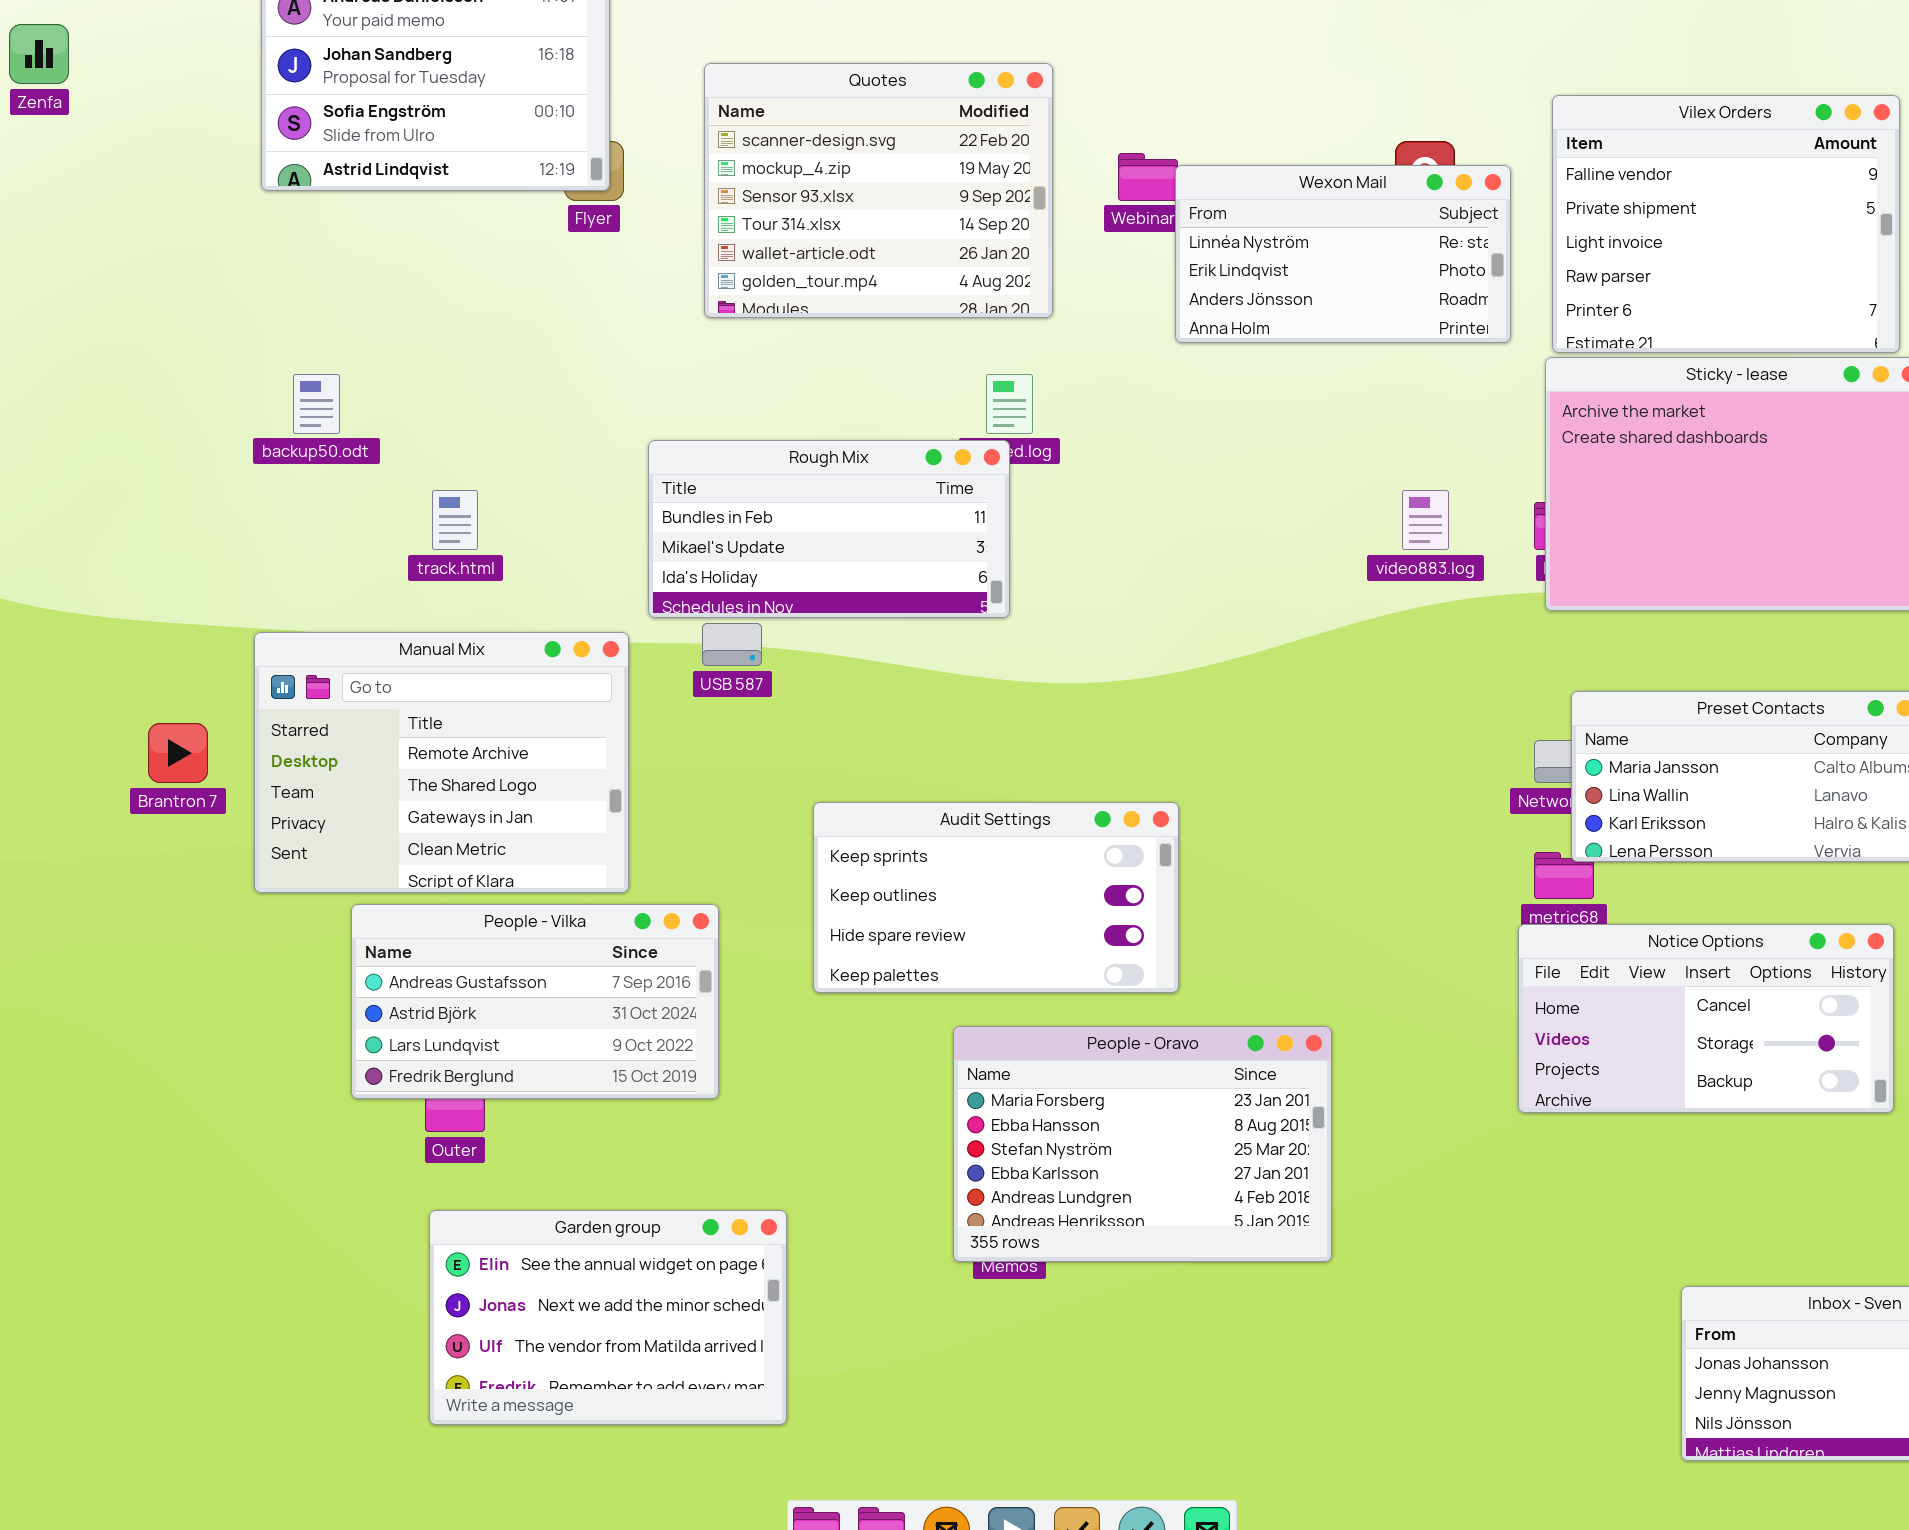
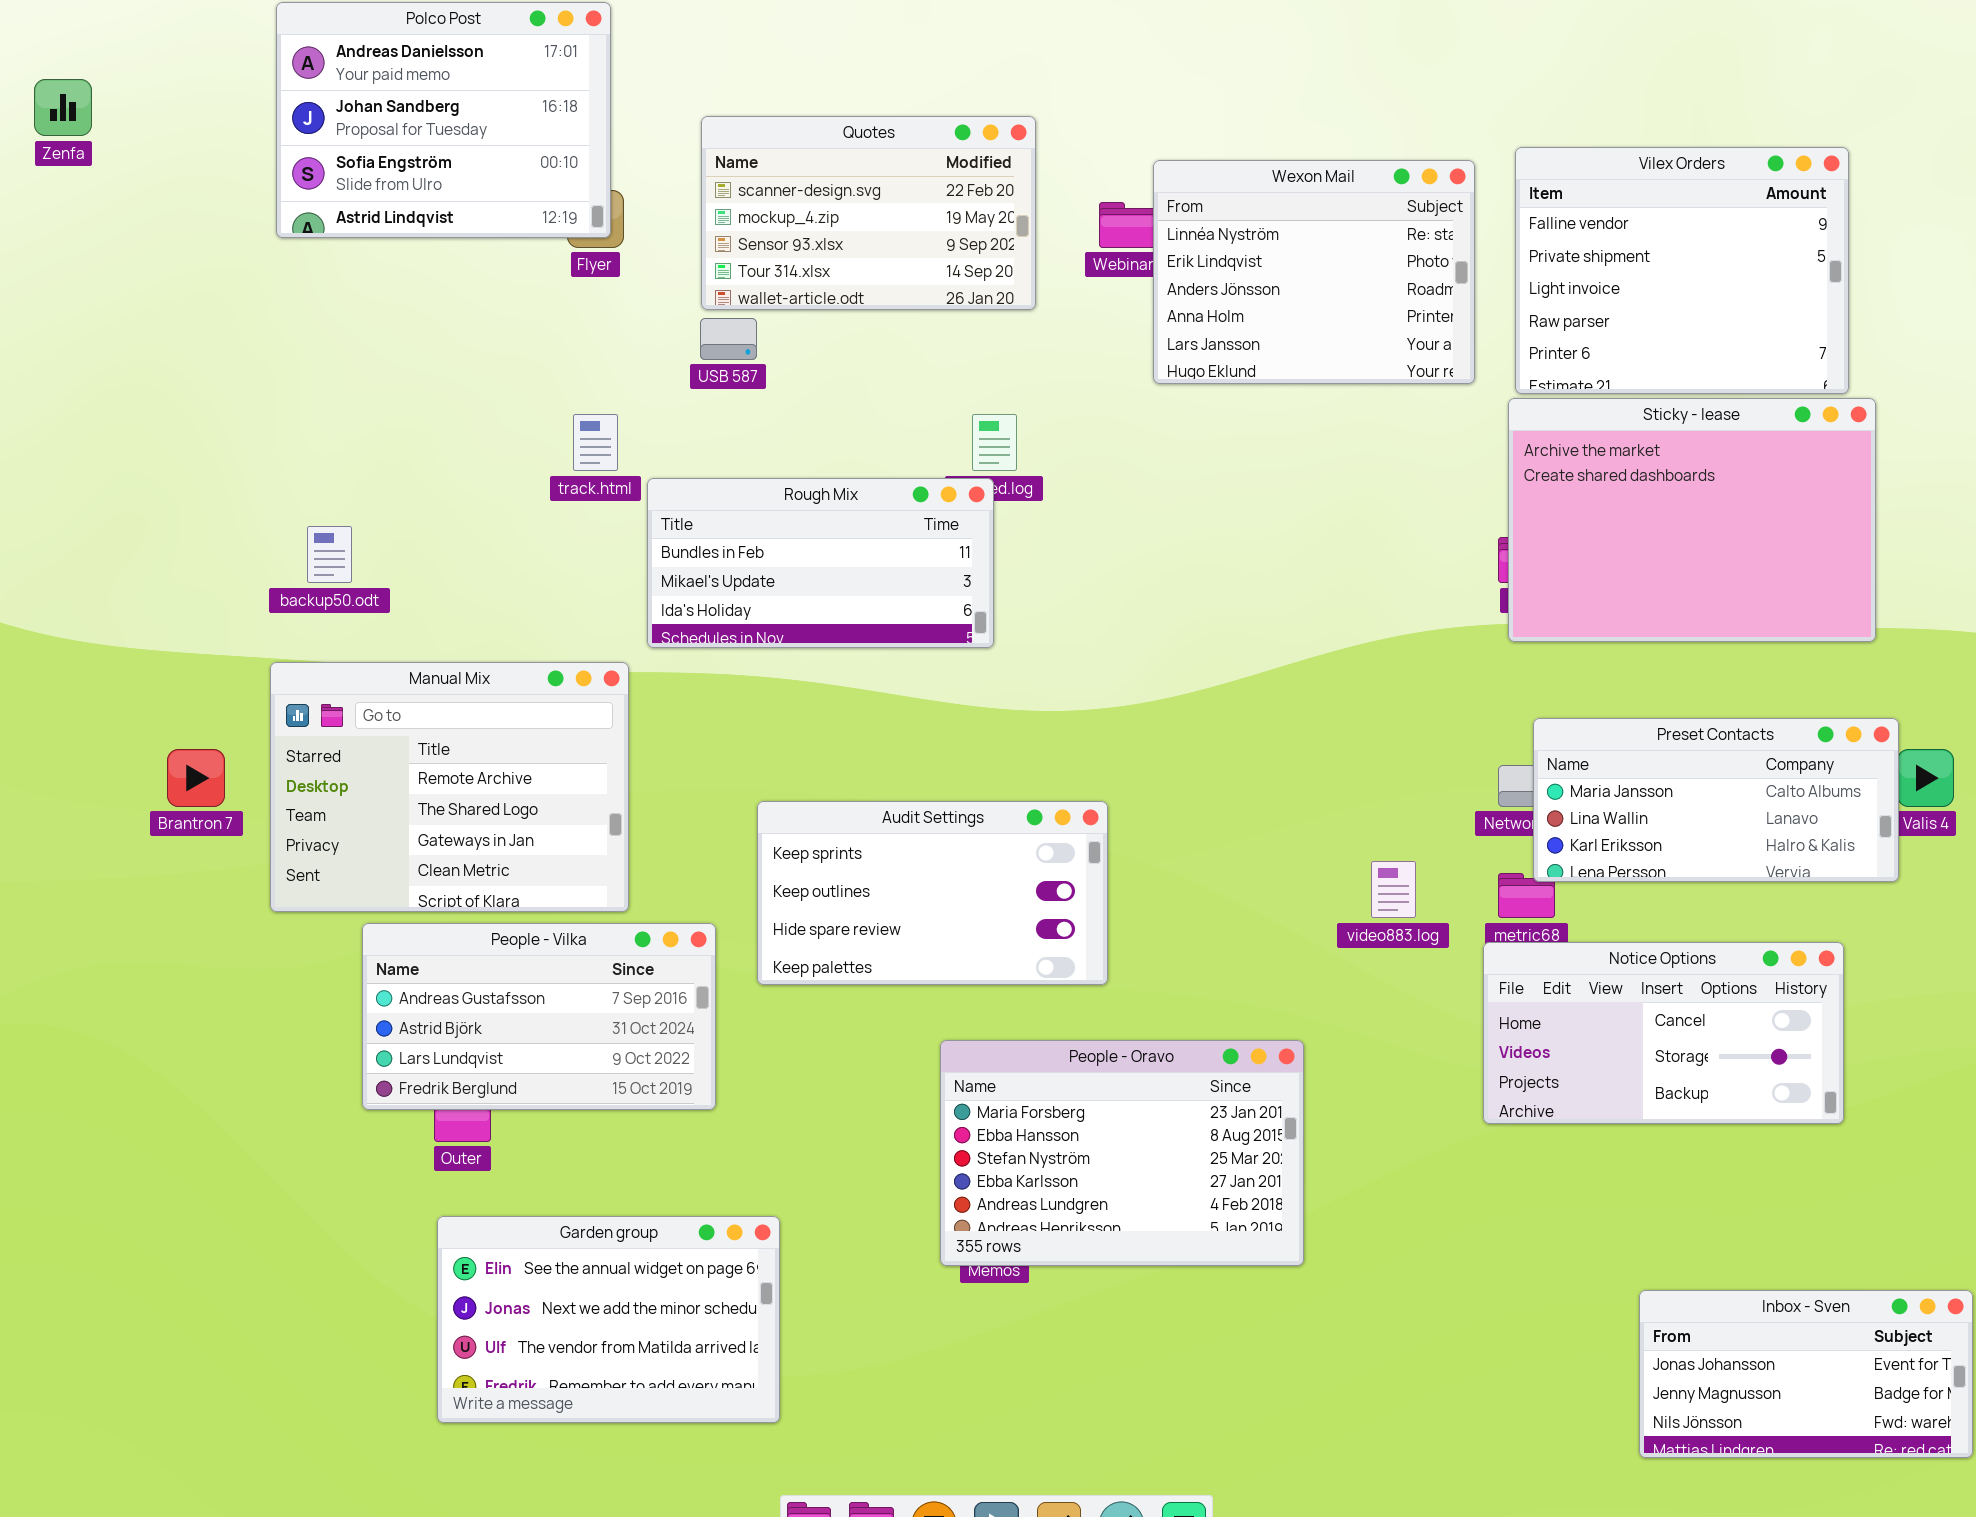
Quotes: [704,63,1053,318] -> [701,116,1036,310], resized
Wexon Mail: [1175,165,1511,343] -> [1153,160,1475,384], resized
backup50.odt: [293,374,340,434] -> [307,526,352,583], moved
track.html: [432,490,478,550] -> [573,414,618,471], moved
video883.log: [1402,490,1449,550] -> [1371,861,1416,918], moved
USB 587: [702,623,762,666] -> [700,318,757,360], moved
Audit Settings: [813,802,1179,993] -> [757,801,1108,985], moved

